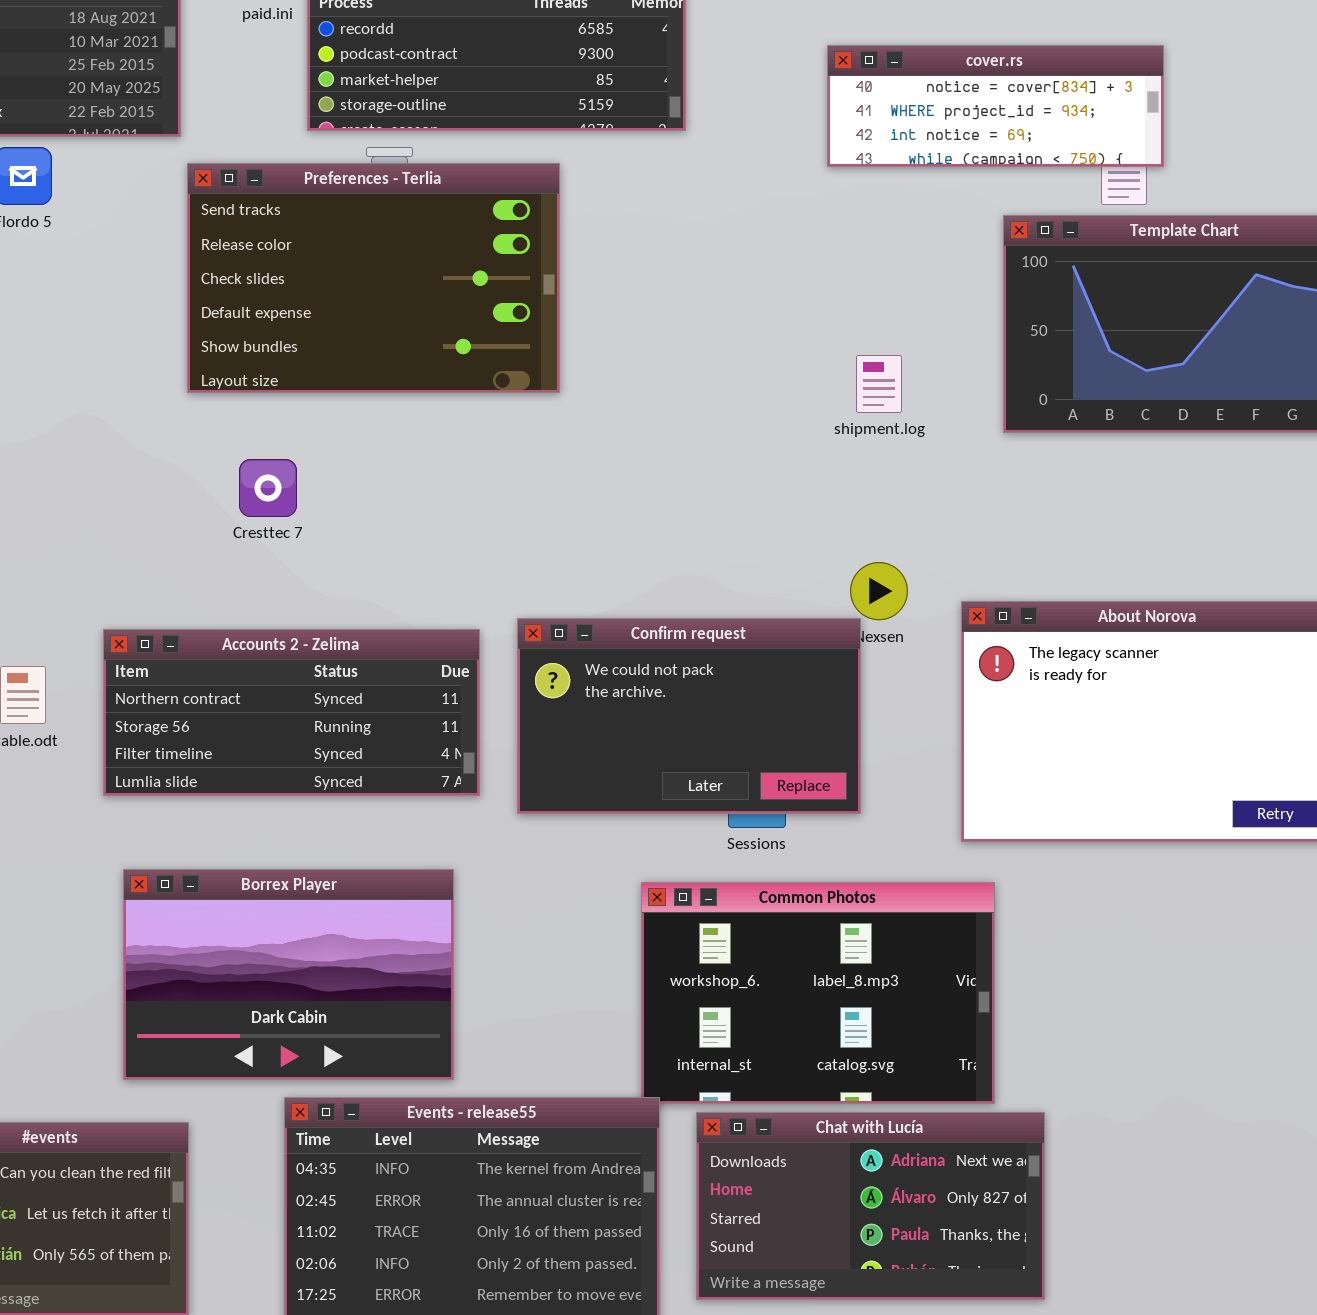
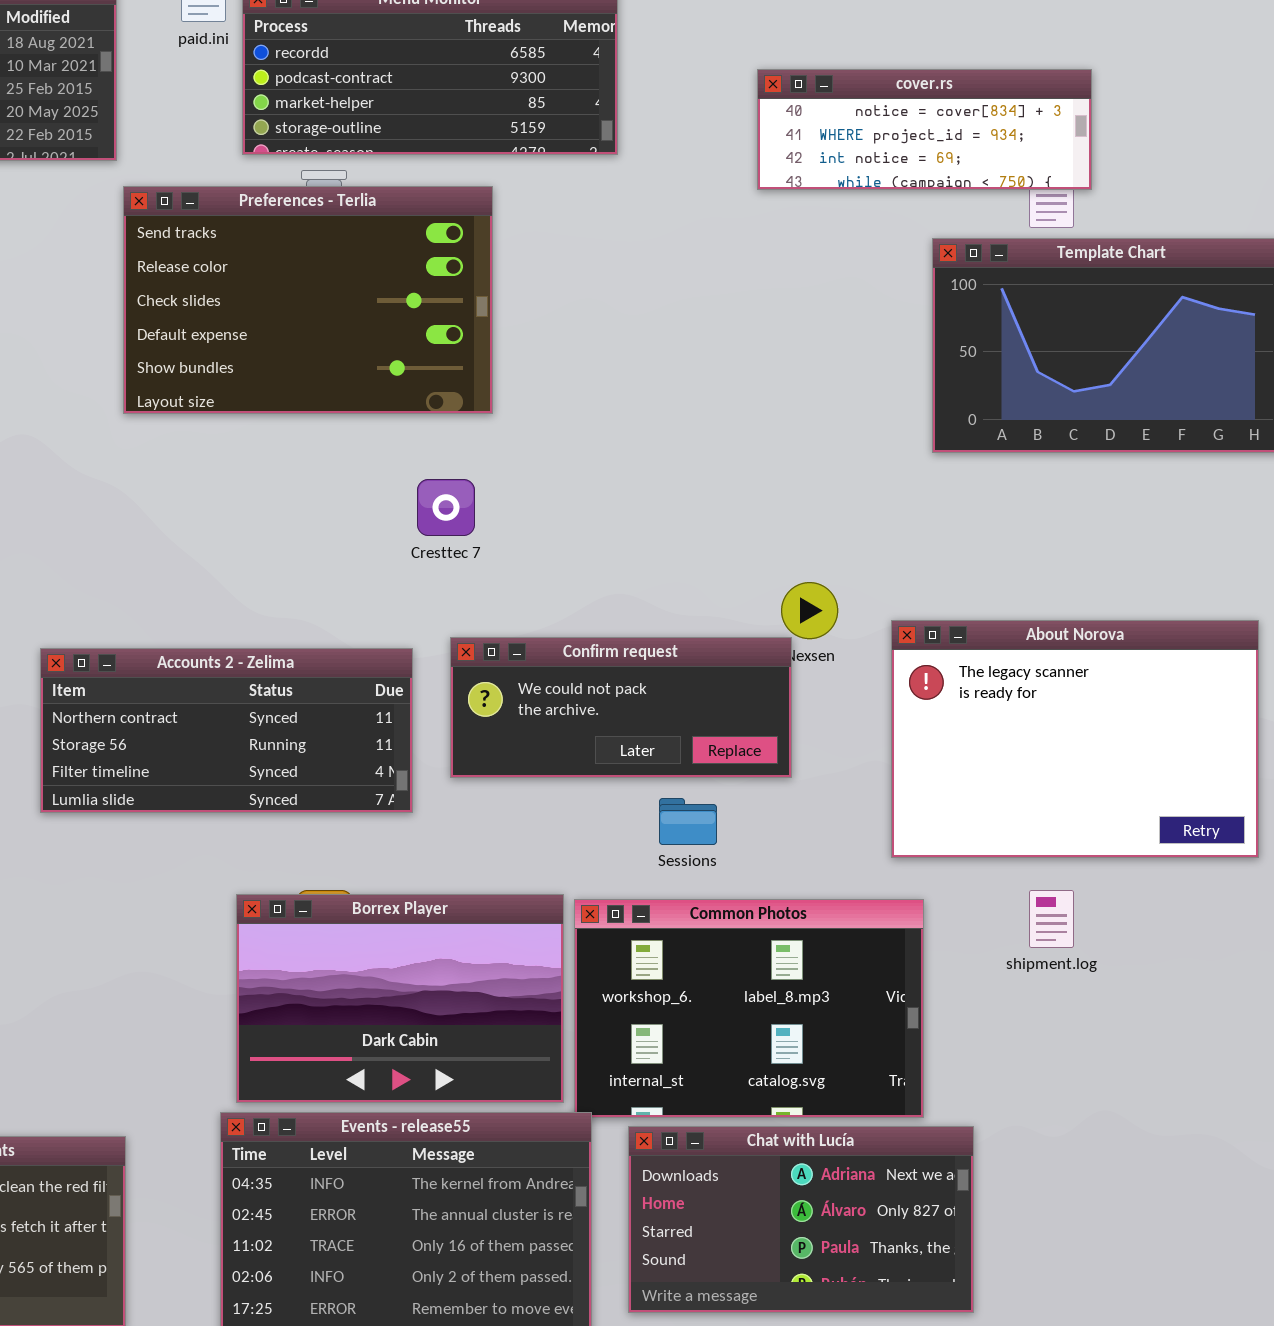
shipment.log: [856,355,902,413] -> [1029,890,1074,948], moved
Cresttec 7: [239,459,297,517] -> [417,479,475,536], moved
Confirm request: [517,618,861,814] -> [450,637,792,778], resized
Borrex Player: [123,869,454,1080] -> [236,894,564,1103], moved

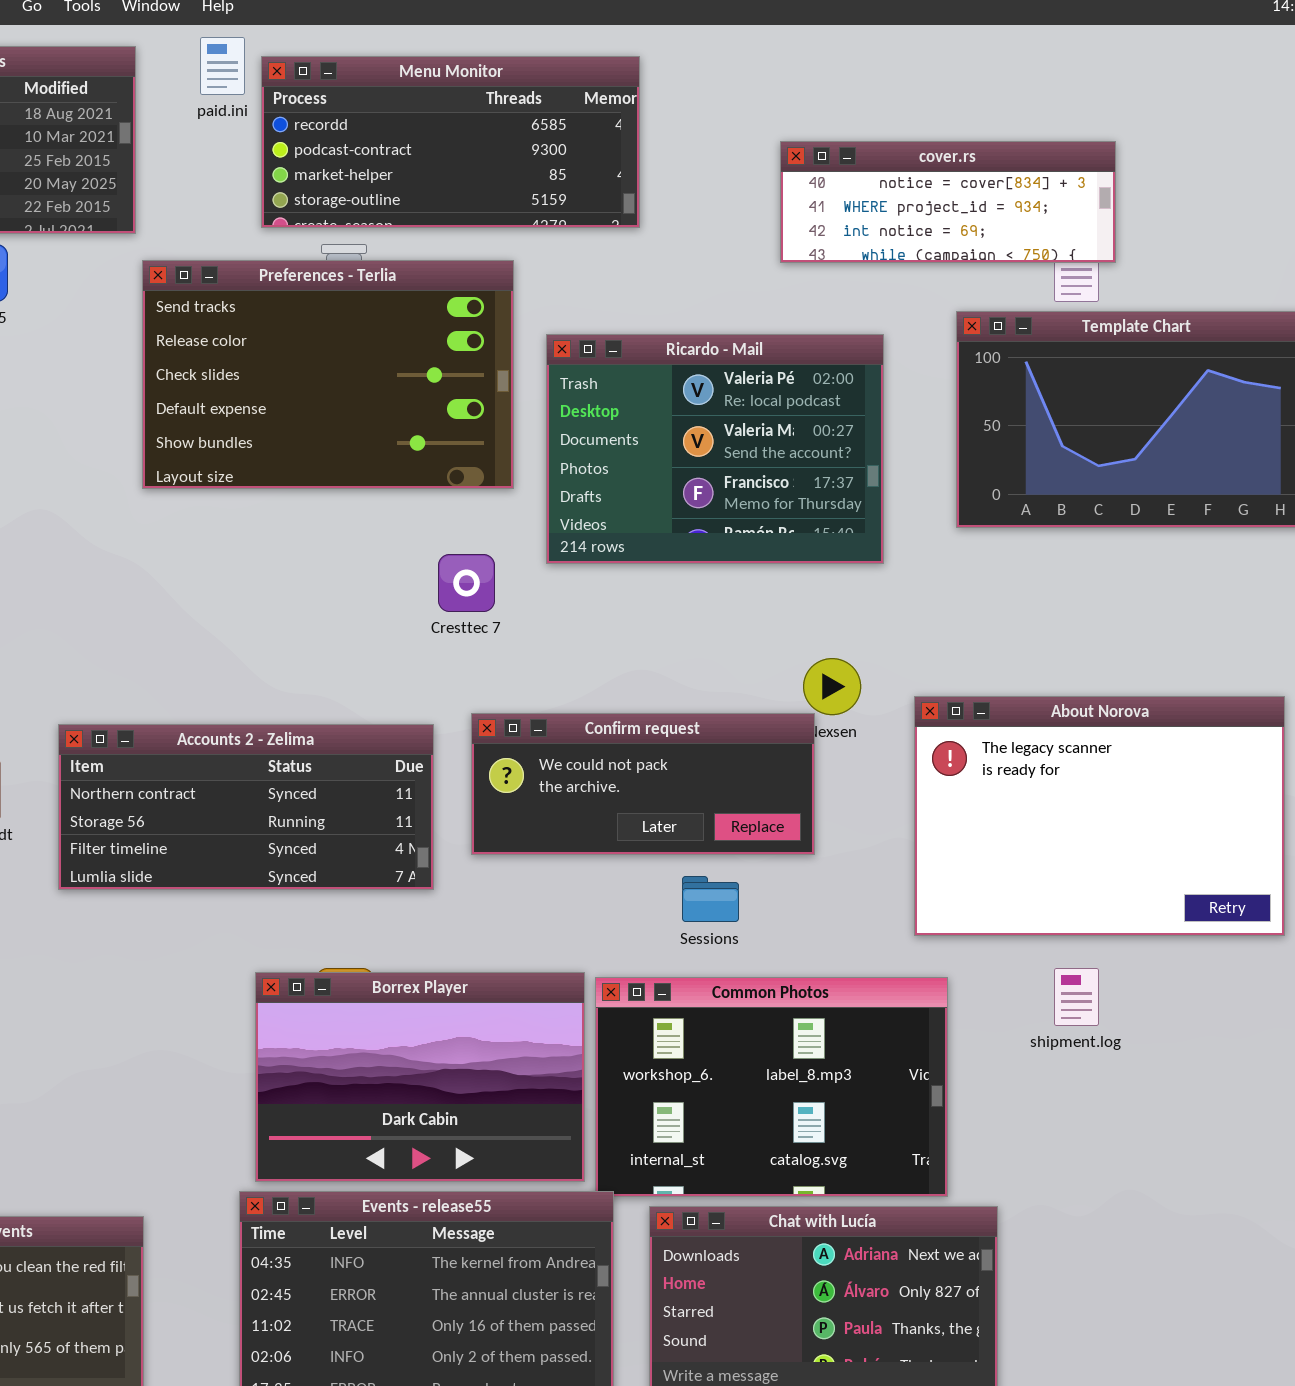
Ricardo - Mail: none -> [546,334,884,564], opened

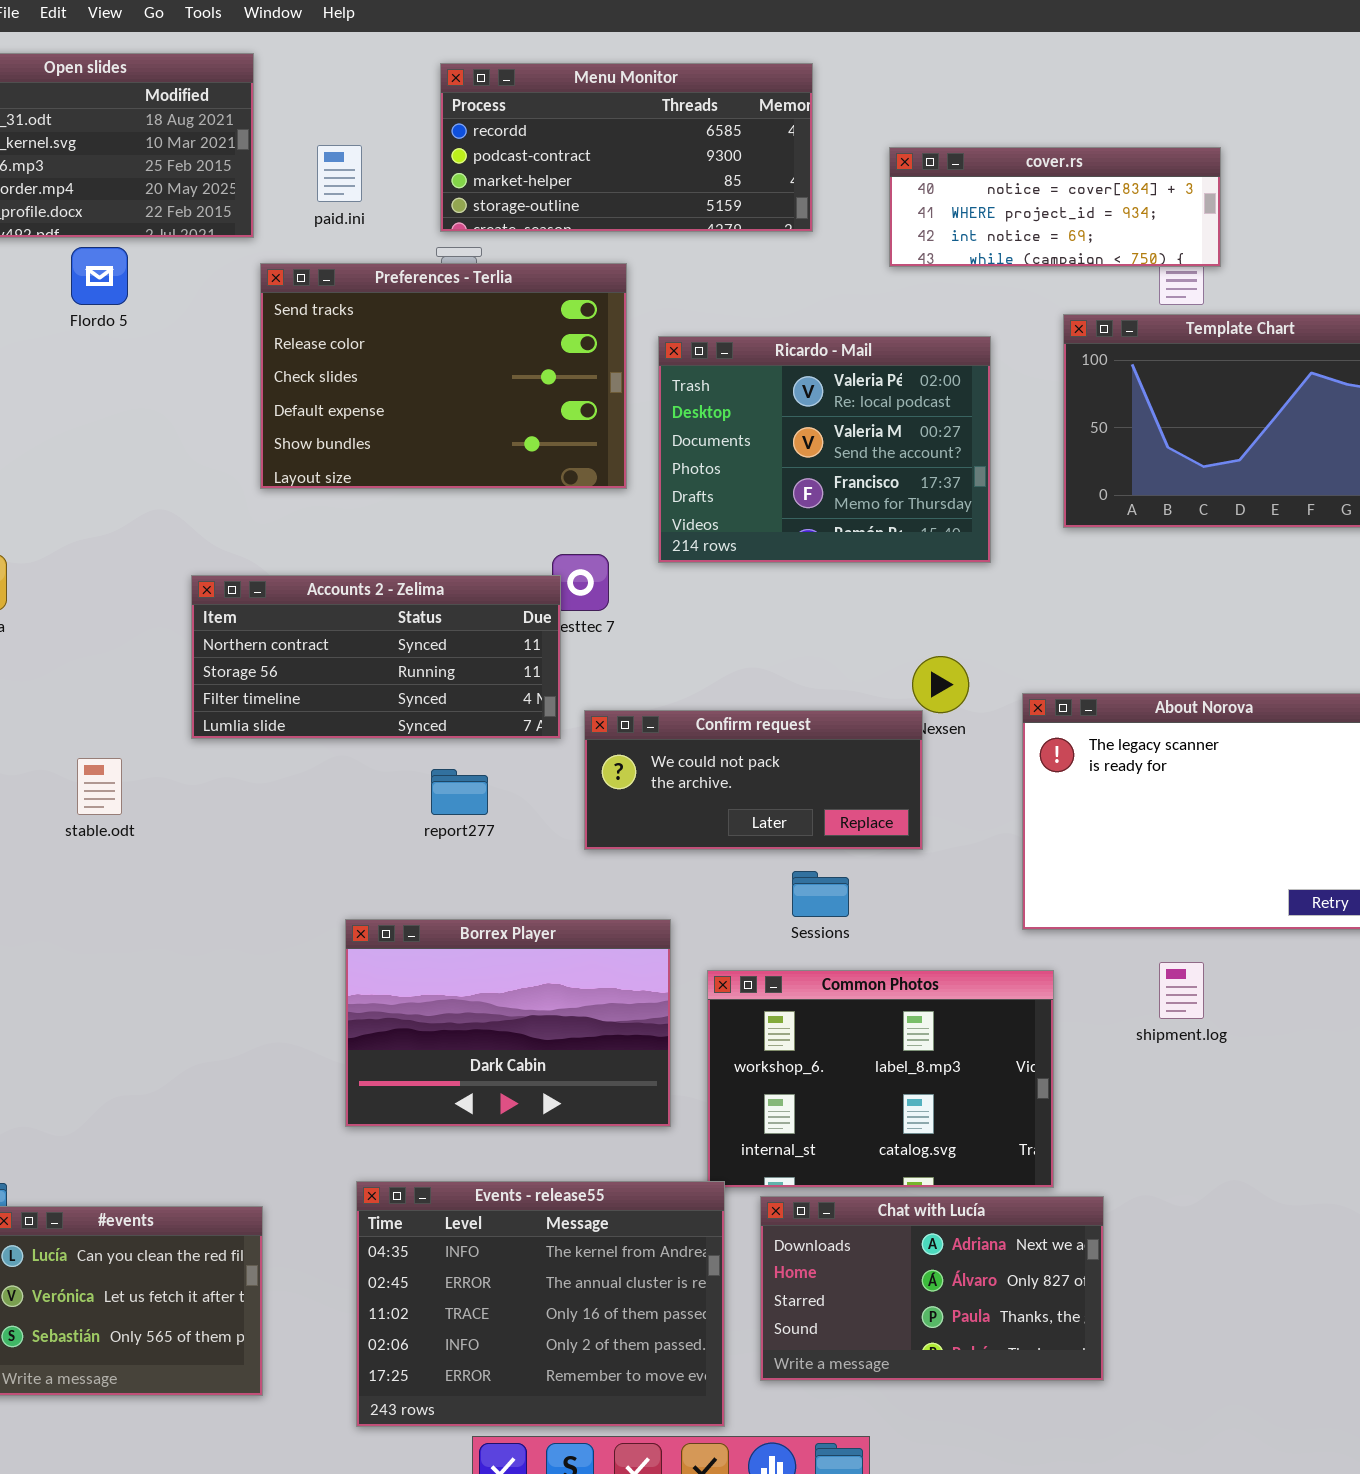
paid.ini: [200,37,245,95] -> [317,145,362,202], moved
Menu Monitor: [261,56,640,228] -> [440,63,813,232], moved
Accounts 2 - Zelima: [58,724,434,890] -> [191,575,561,739], moved
Borrex Player: [255,972,585,1182] -> [345,919,671,1127], moved

